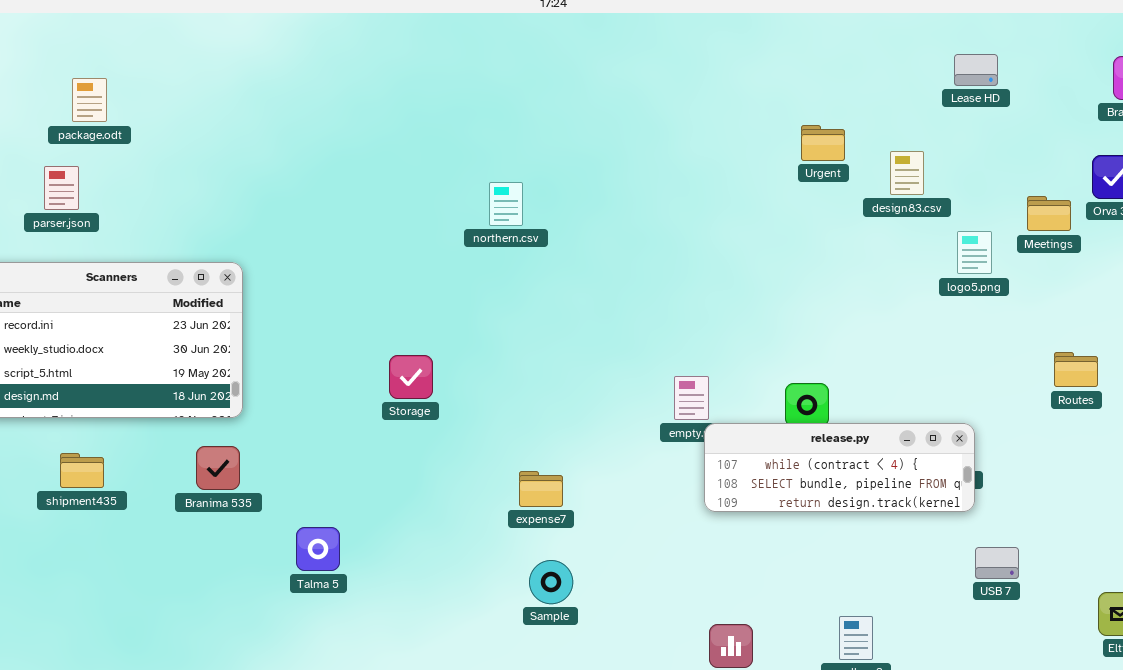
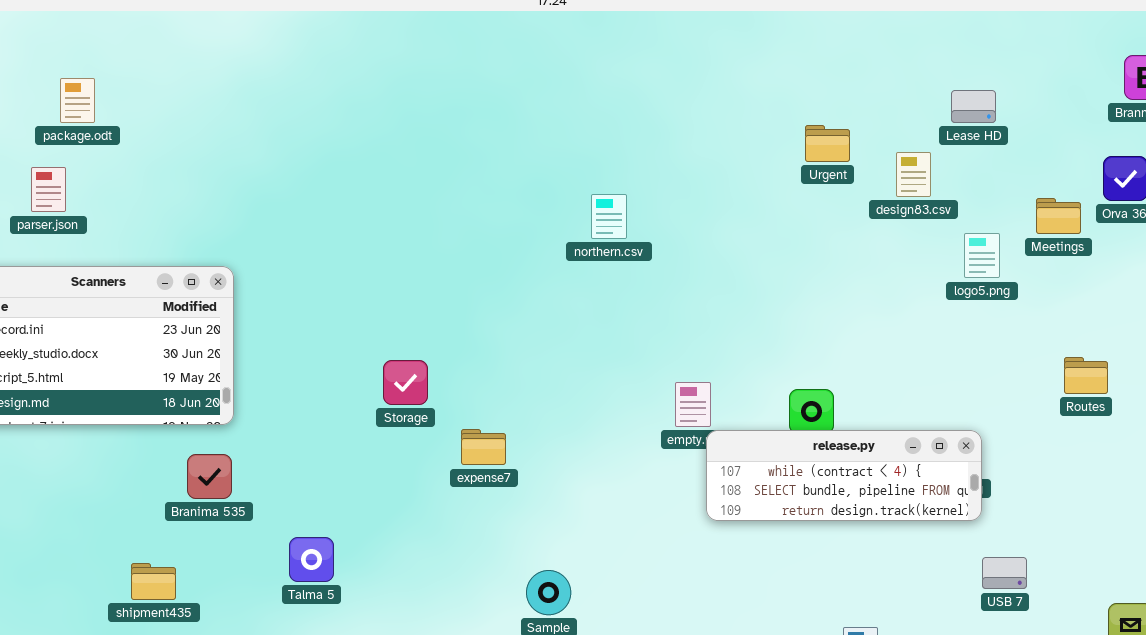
Lease HD: [954,54,998,86] -> [951,90,996,123], moved
northern.csv: [489,182,523,226] -> [591,194,627,239], moved
shipment435: [60,453,104,488] -> [131,563,176,600], moved
expense7: [519,471,563,507] -> [461,429,506,465], moved

